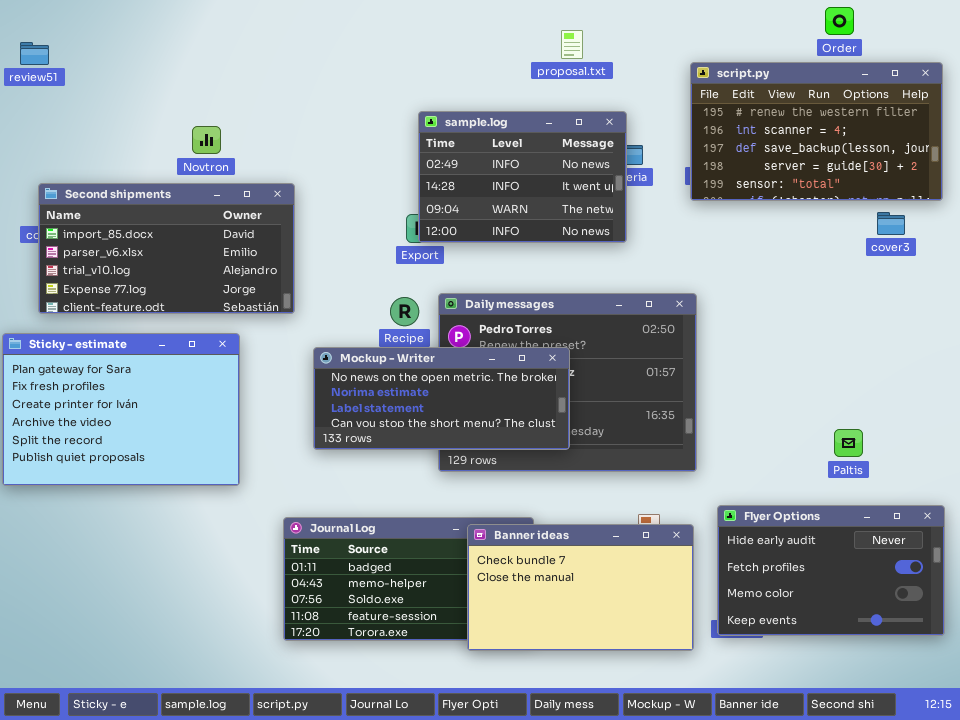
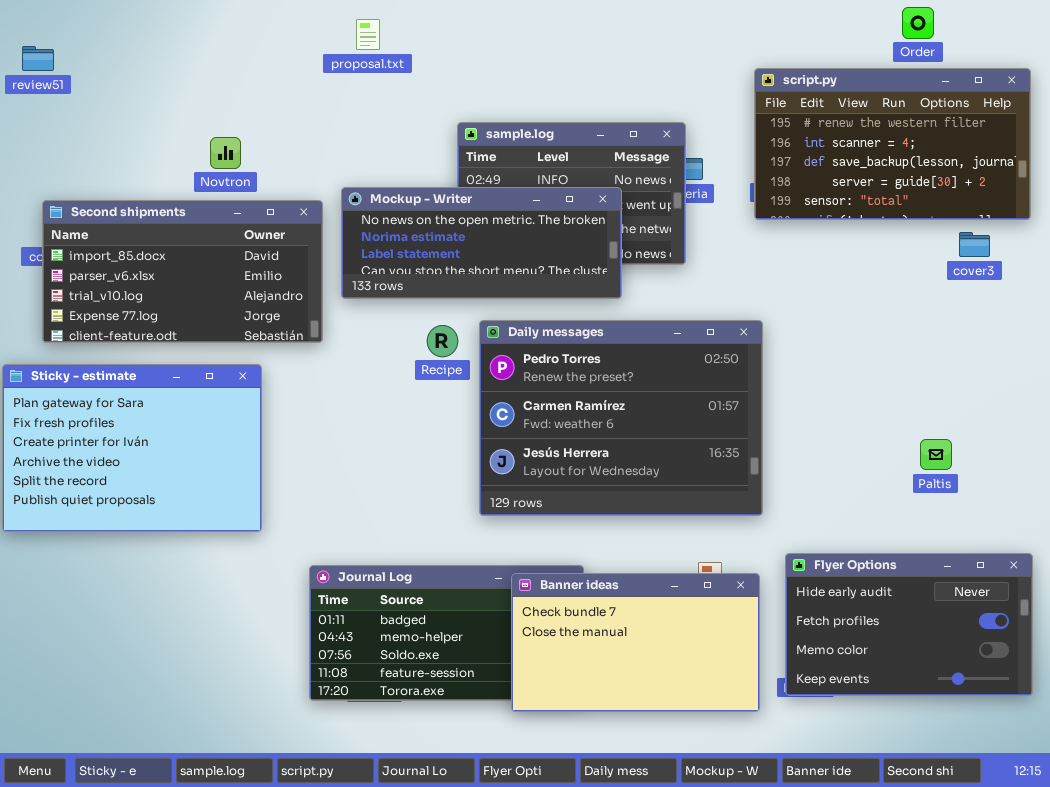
proposal.txt: [561,30,583,59] -> [356,19,380,50], moved
Mockup - Writer: [313,347,570,450] -> [341,187,622,299], moved
Paltis: [834,429,863,457] -> [920,439,952,470], moved

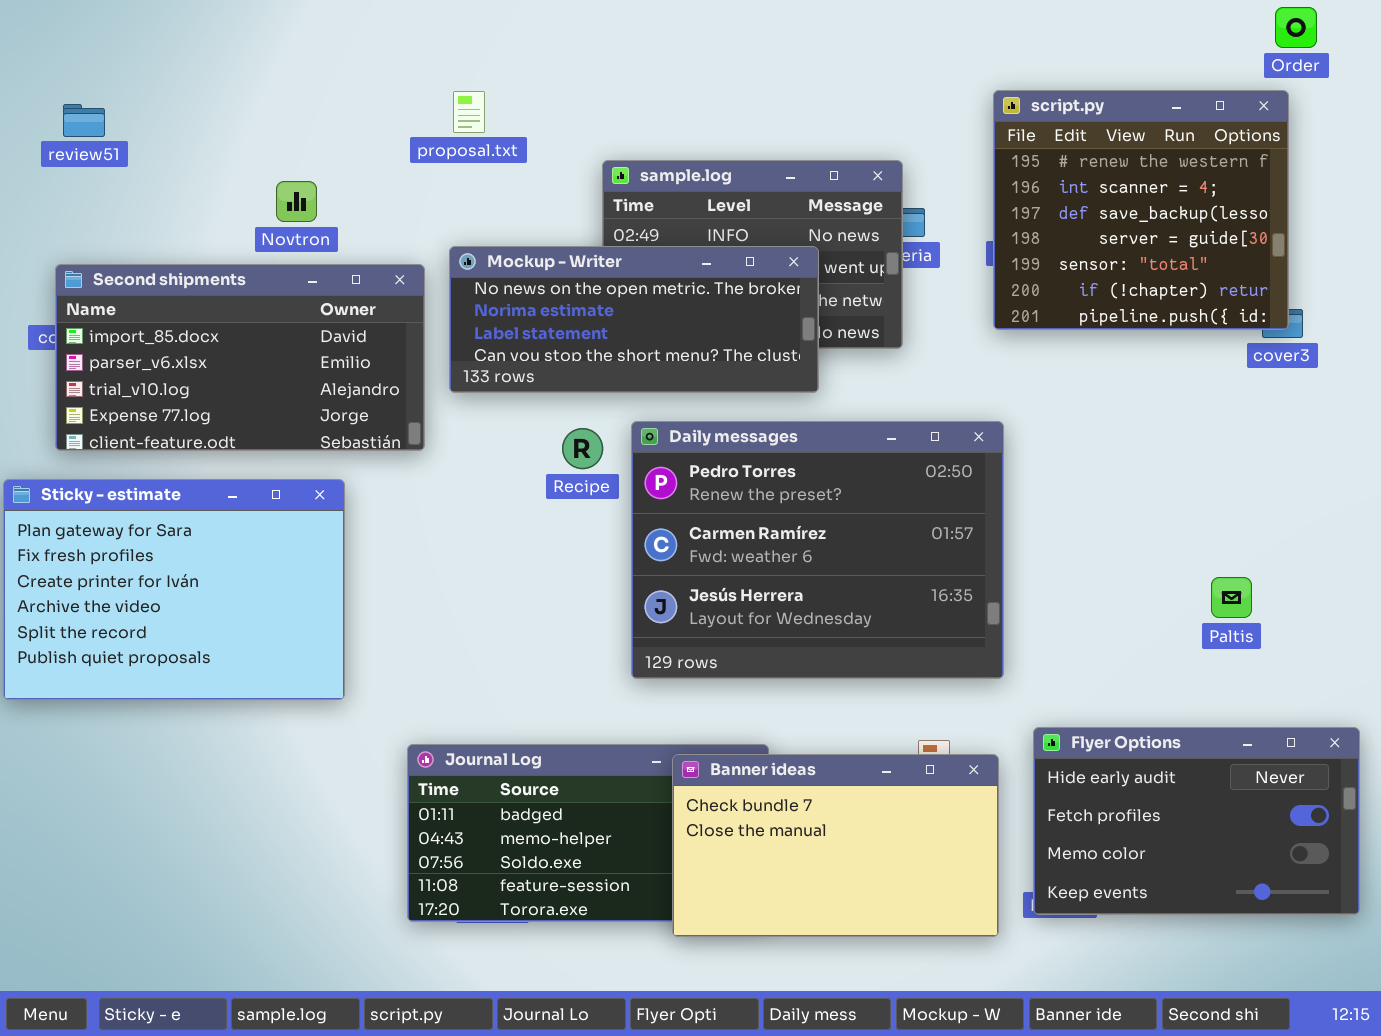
Order: [902,7,934,39] -> [1275,7,1317,48], moved
proposal.txt: [356,19,380,50] -> [453,91,485,133], moved
review51: [22,46,54,71] -> [63,104,105,137], moved
script.py: [754,68,1031,220] -> [993,90,1289,330], resized

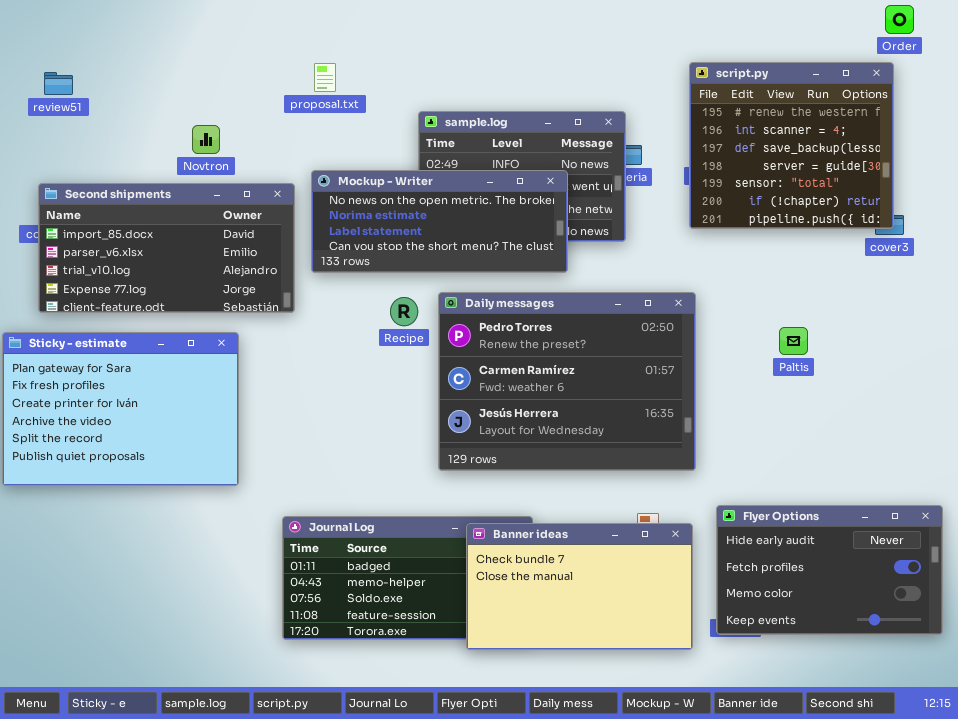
Paltis: [1211,577,1252,618] -> [779,327,808,355], moved

